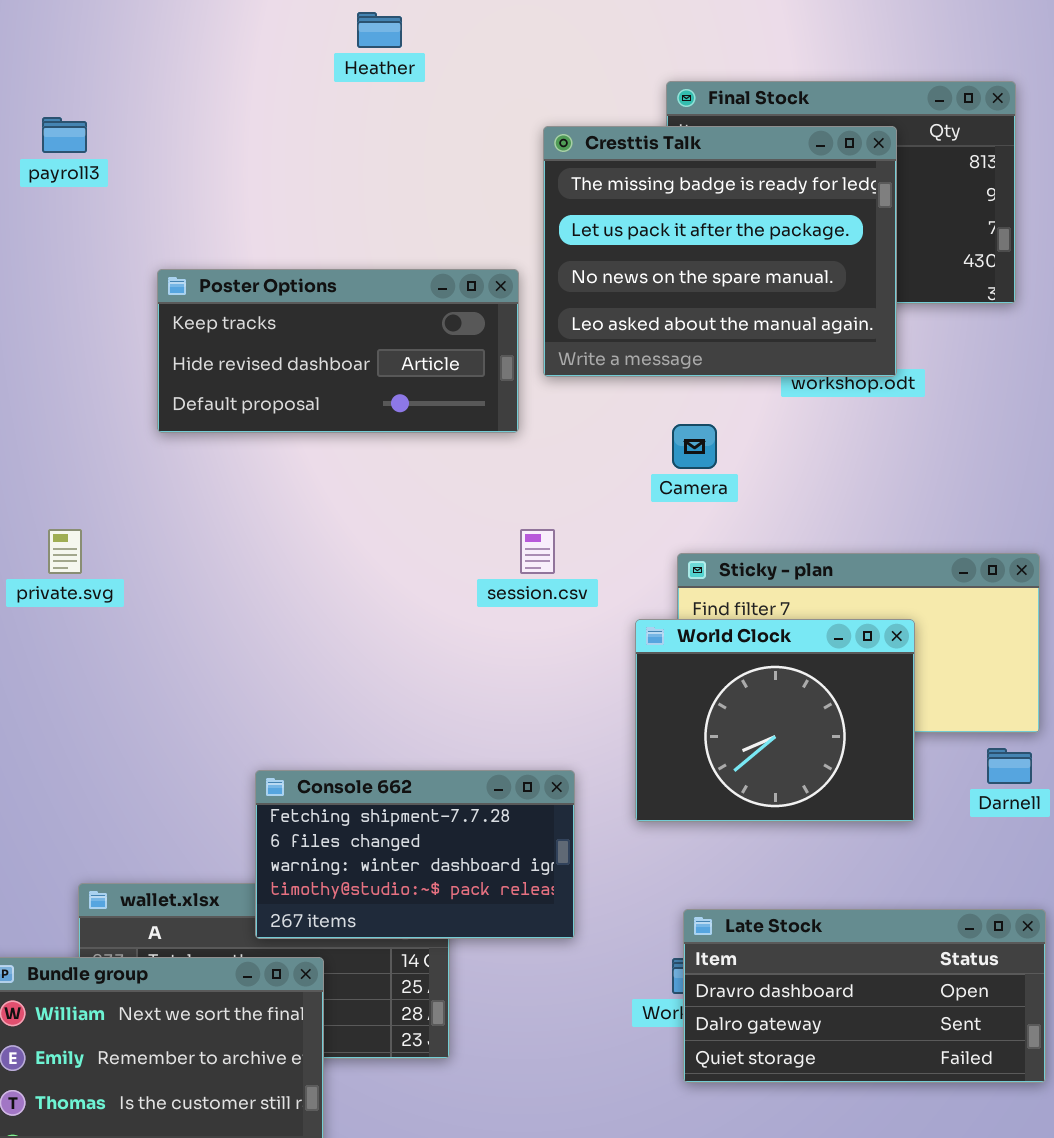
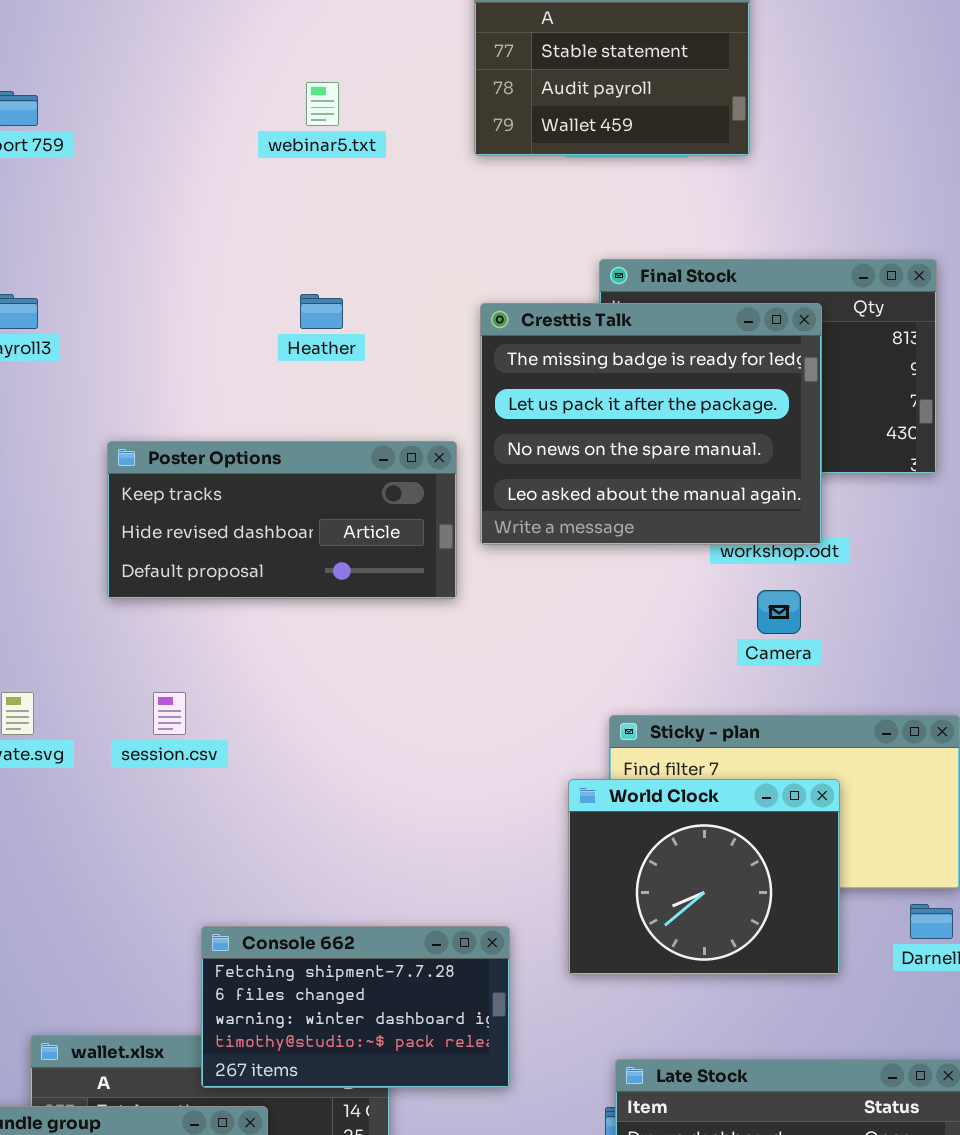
Heather: [357,12,402,48] -> [300,294,343,329], moved
Camera: [672,424,717,469] -> [757,590,801,634], moved
session.csv: [520,529,555,574] -> [153,692,186,735], moved

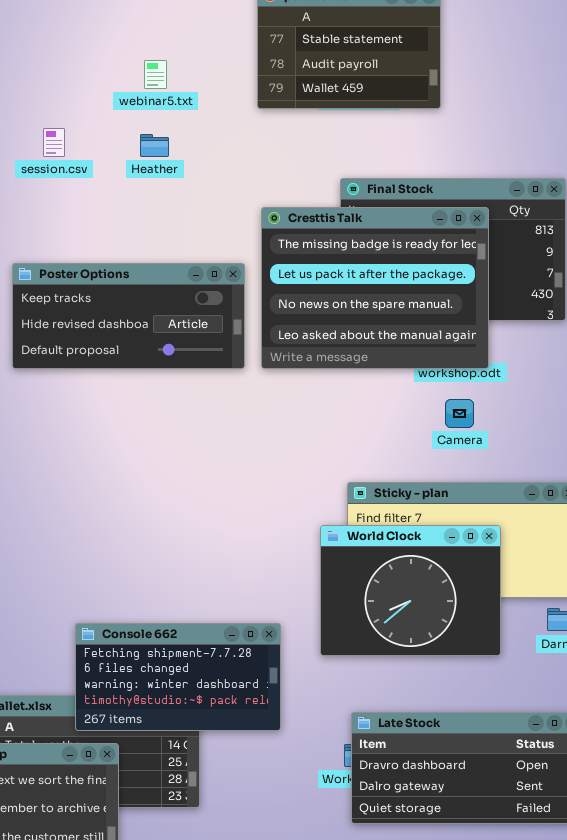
Heather: [300,294,343,329] -> [140,134,169,157], moved
Poster Options: [107,441,457,599] -> [12,263,245,369], moved
session.csv: [153,692,186,735] -> [43,128,65,157], moved

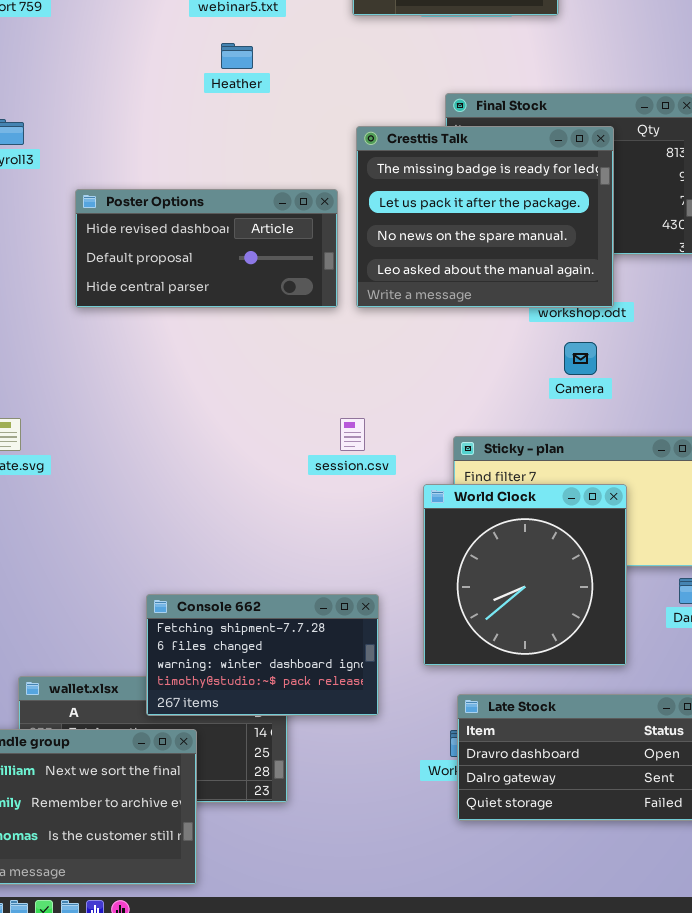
session.csv: [43,128,65,157] -> [340,418,365,451], moved
Poster Options: [12,263,245,369] -> [75,189,338,308], scrolled down 1 row
World Clock: [320,525,501,656] -> [423,484,627,666], resized

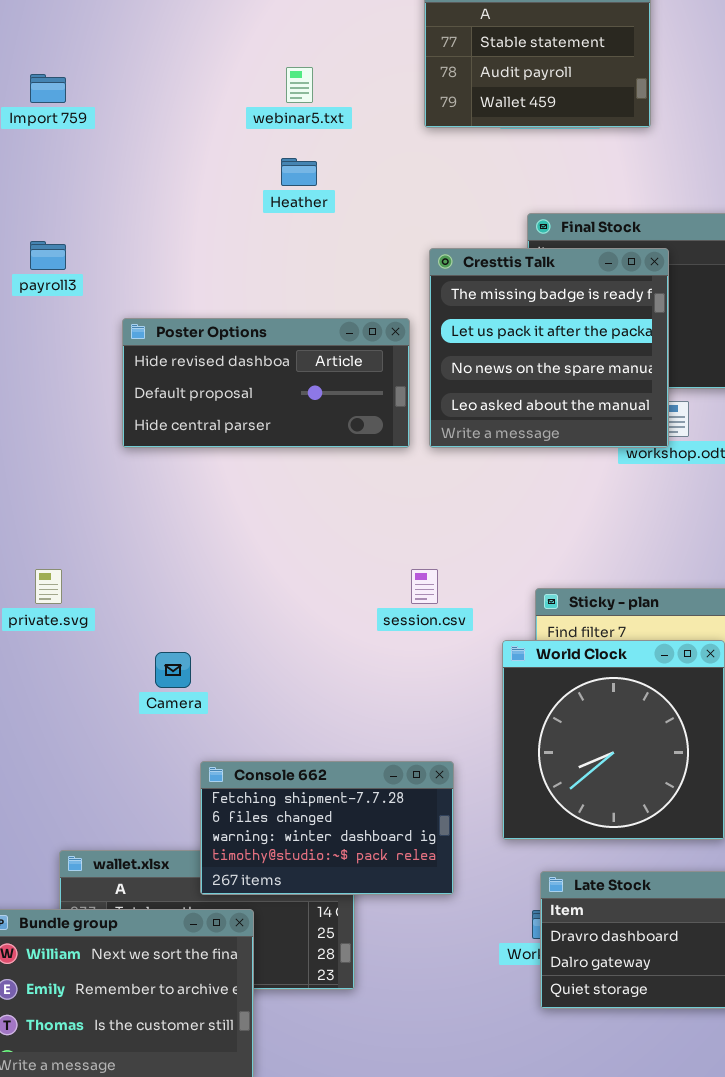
Cresttis Talk: [356,126,614,308] -> [429,248,669,448], resized
Camera: [564,342,597,375] -> [155,652,191,688], moved

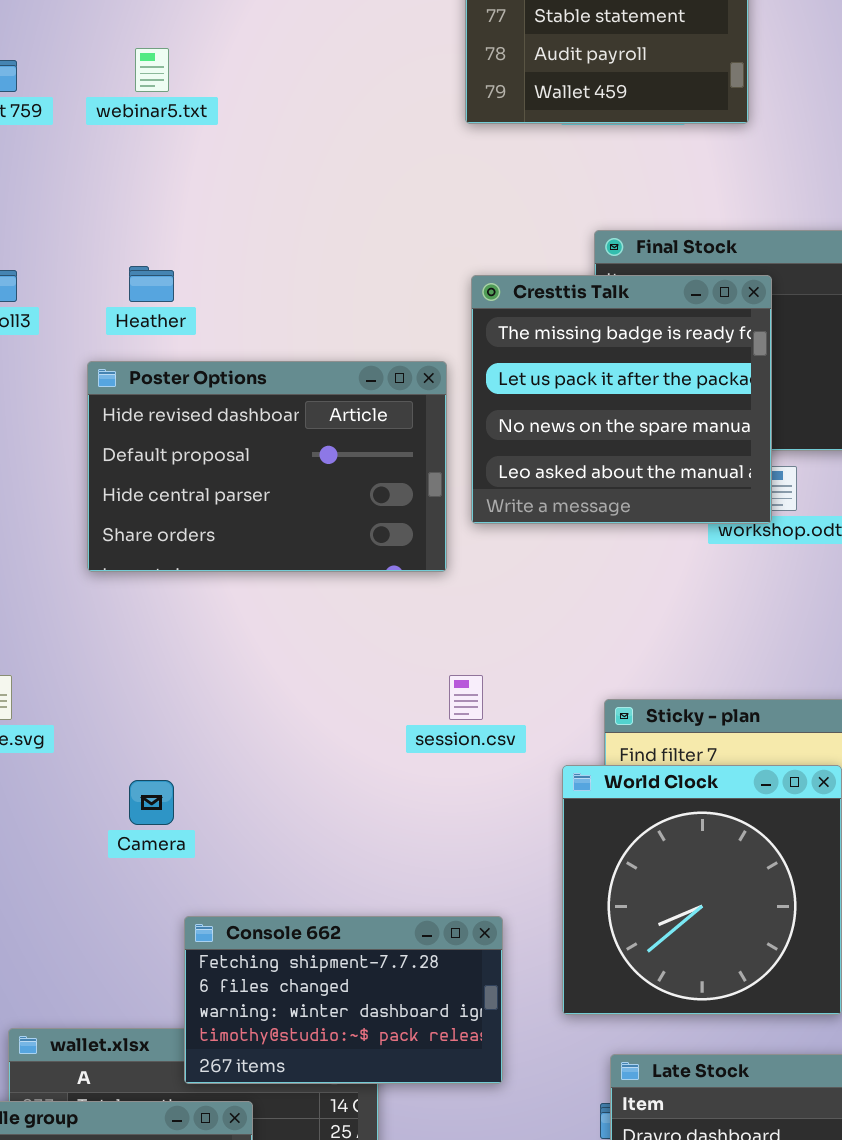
webinar5.txt: [286,67,313,103] -> [135,48,169,92], moved
Heather: [281,158,317,186] -> [129,266,174,302], moved
Poster Options: [122,318,410,448] -> [87,361,447,572], resized

